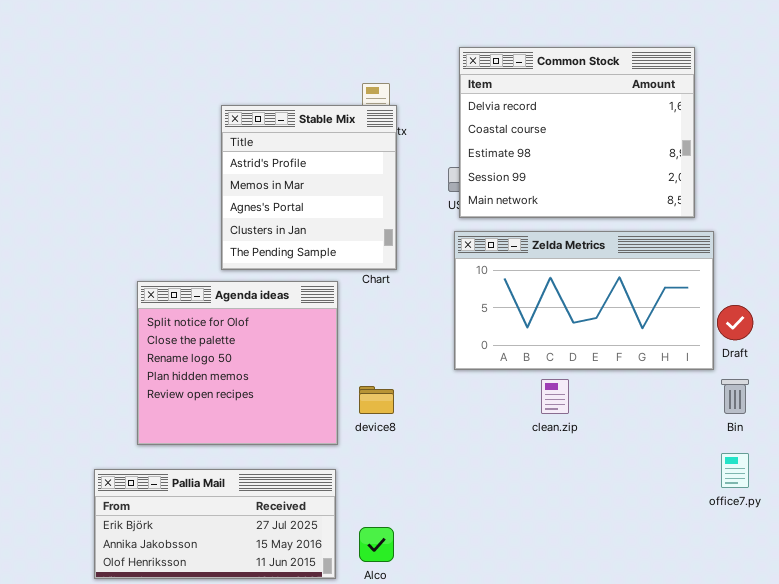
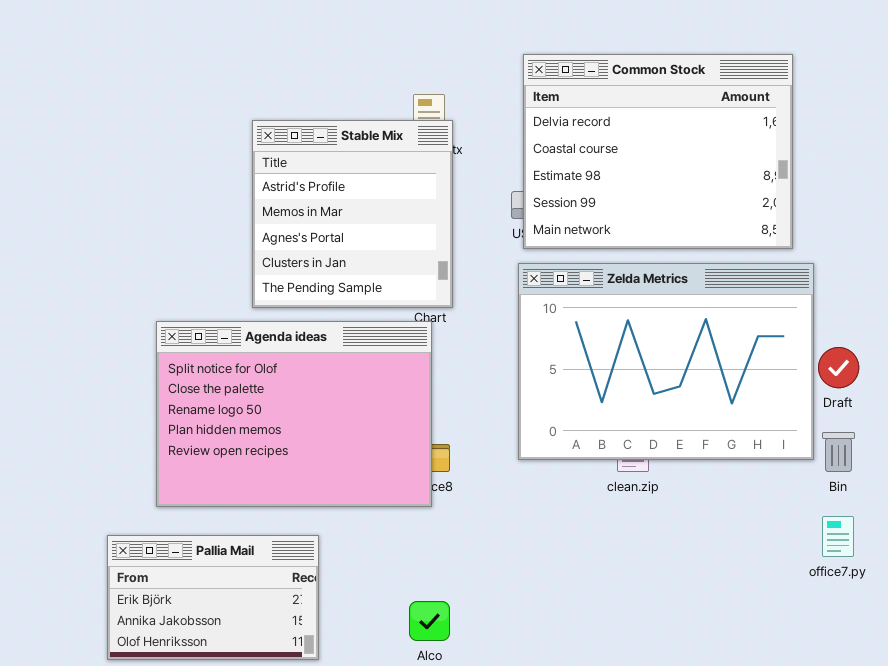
Zelda Metrics: [454,231,714,370] -> [518,263,814,460], resized
Agenda ideas: [137,281,338,445] -> [156,321,432,507], resized
Pallia Mail: [94,469,336,579] -> [107,535,319,660], resized

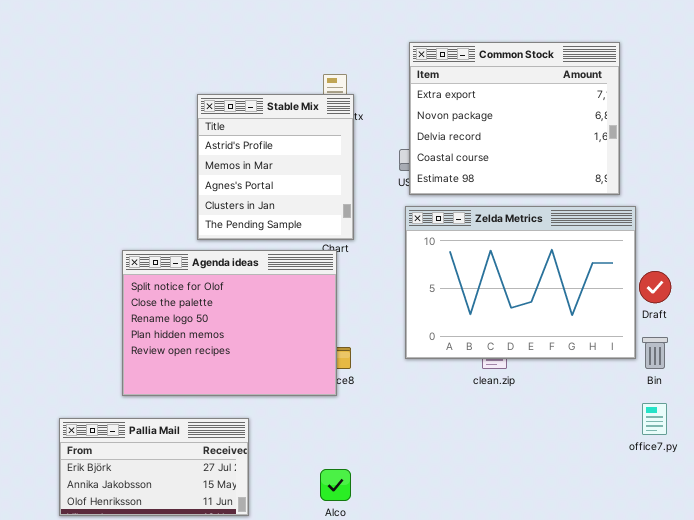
Common Stock: [523,54,793,249] -> [409,42,620,195], scrolled up 2 rows
Pallia Mail: [107,535,319,660] -> [59,418,249,516], resized

